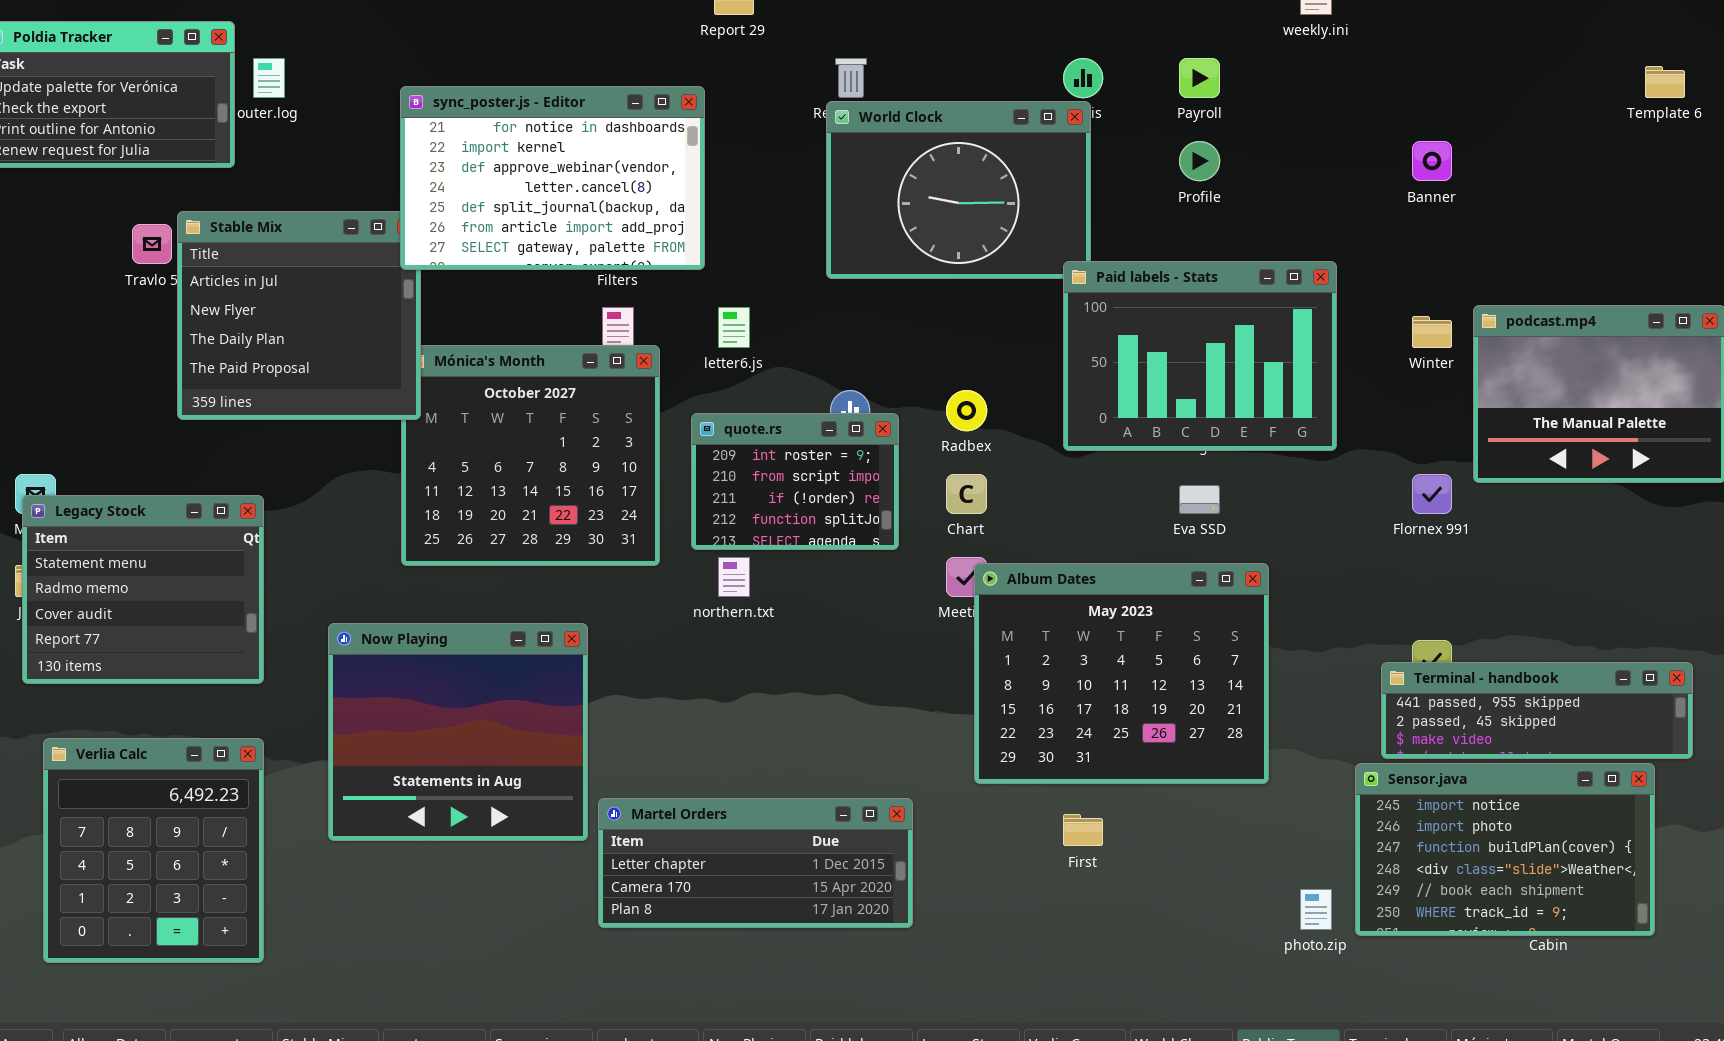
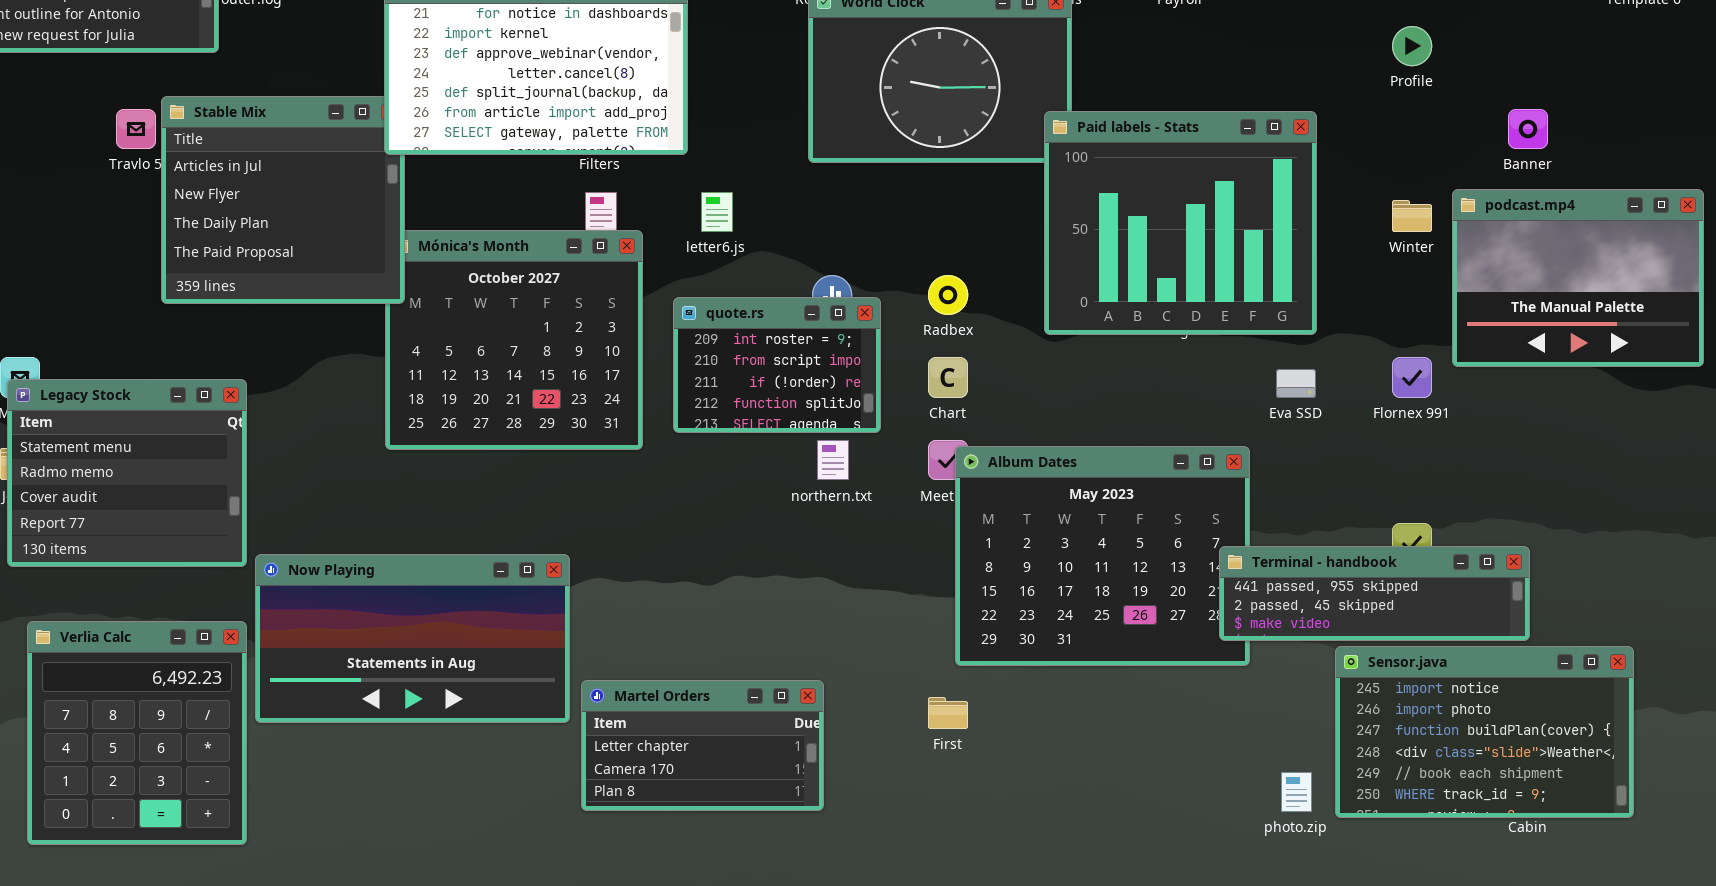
Profile: [1179,141,1220,181] -> [1392,26,1432,66], moved
Banner: [1412,141,1452,181] -> [1508,109,1548,149], moved
Paid labels - Stats: [1063,261,1337,451] -> [1044,111,1317,335], resized
Eva SSD: [1179,485,1220,514] -> [1276,369,1316,398], moved
northern.txt: [718,557,750,597] -> [817,440,849,480], moved
Now Playing: [328,623,588,841] -> [255,554,570,723], resized
Terminal - handbook: [1381,662,1693,759] -> [1219,546,1530,641], moved
Martel Orders: [598,798,913,928] -> [581,680,824,811], resized
First: [1063,814,1103,846] -> [928,697,968,729], moved

